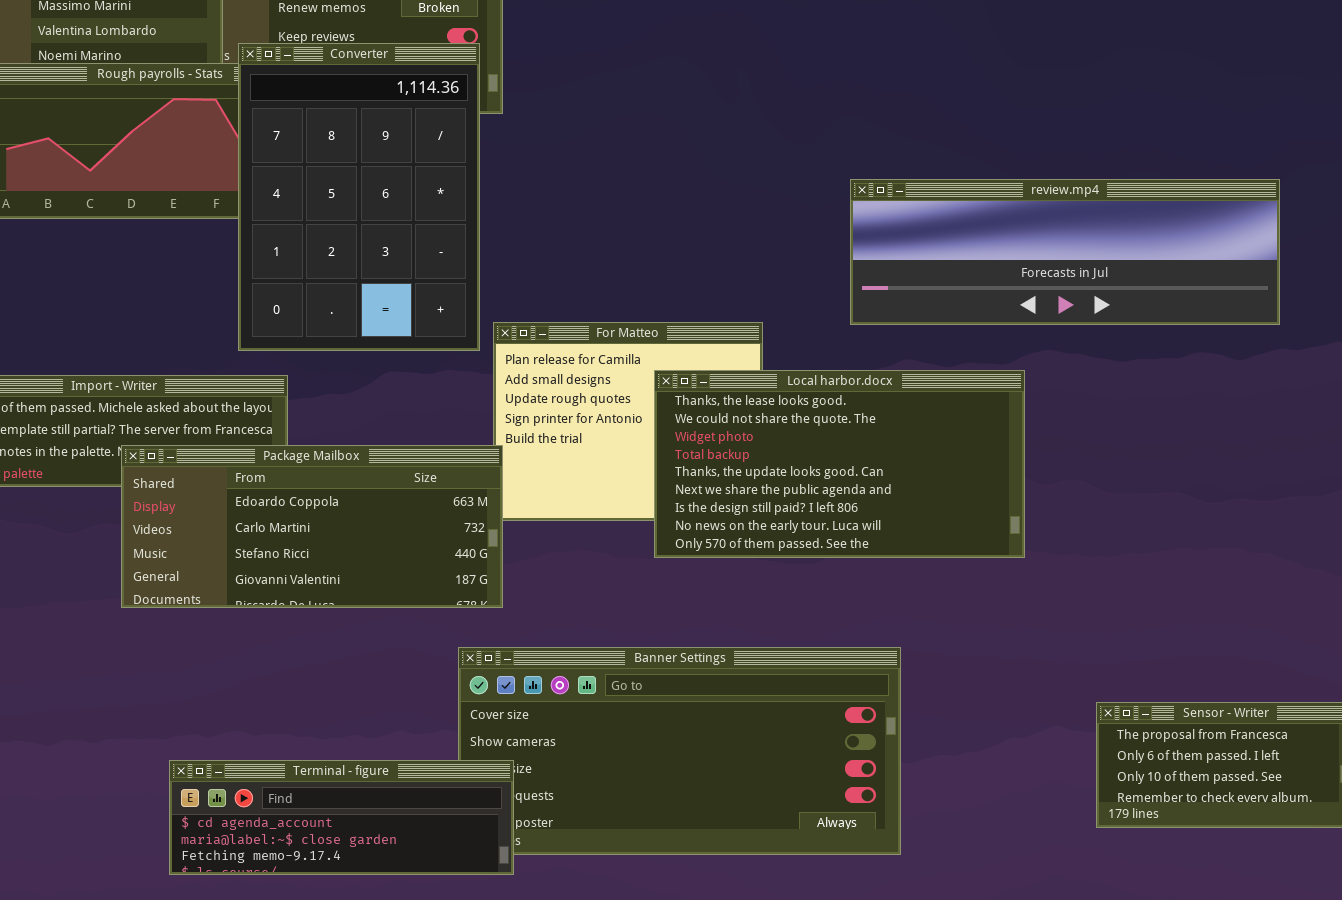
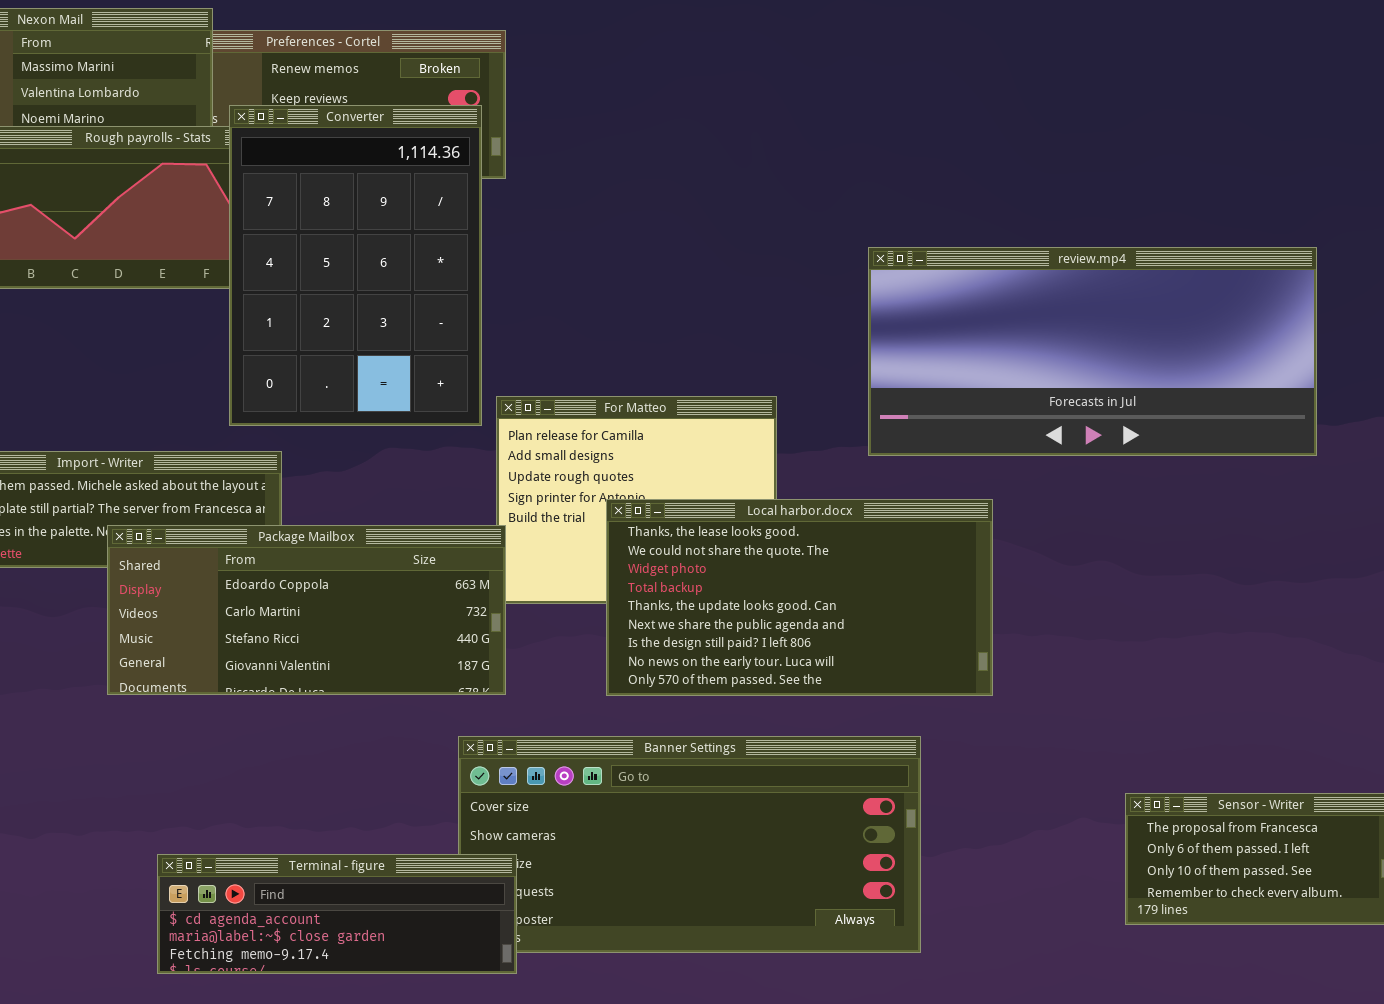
review.mp4: [850,179,1280,325] -> [868,247,1317,456], resized
Local harbor.docx: [654,370,1025,558] -> [606,499,993,696], moved

